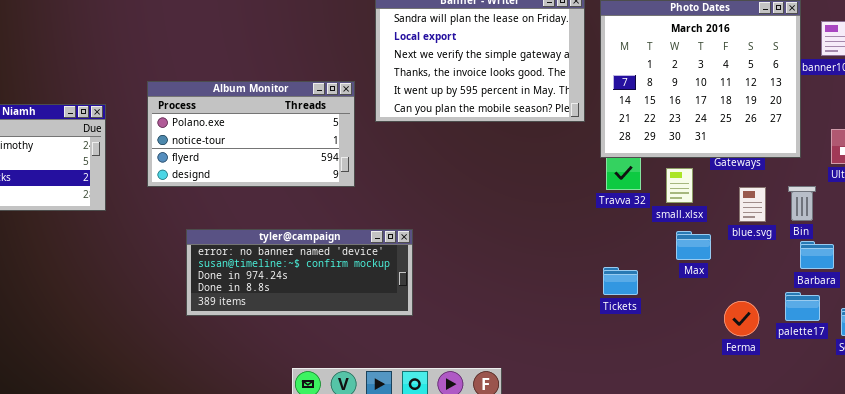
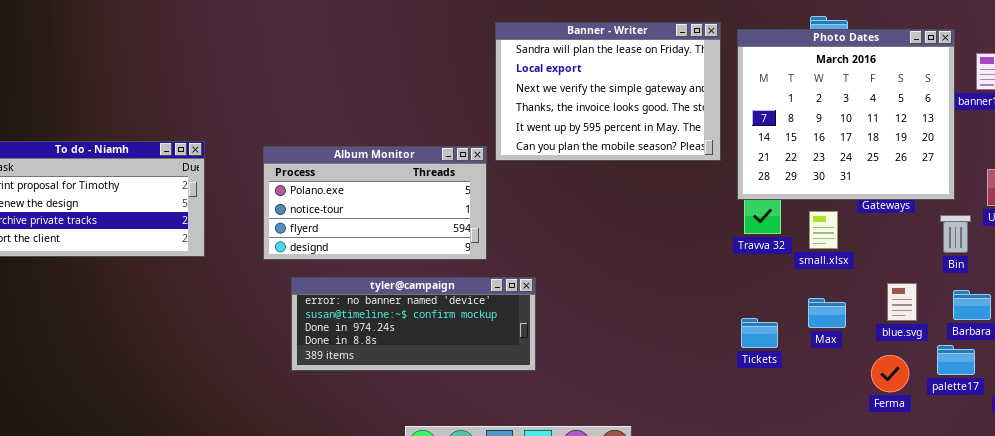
Album Monitor: [147,81,355,187] -> [263,146,487,260], moved
Bin: [788,186,816,221] -> [940,215,971,253], moved
blue.svg: [739,187,766,222] -> [887,283,917,321], moved
Max: [676,231,711,260] -> [808,298,846,328], moved

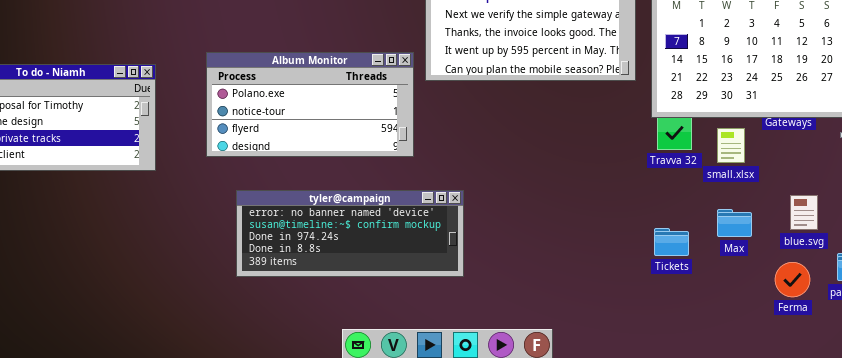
Album Monitor: [263,146,487,260] -> [206,52,414,157], moved

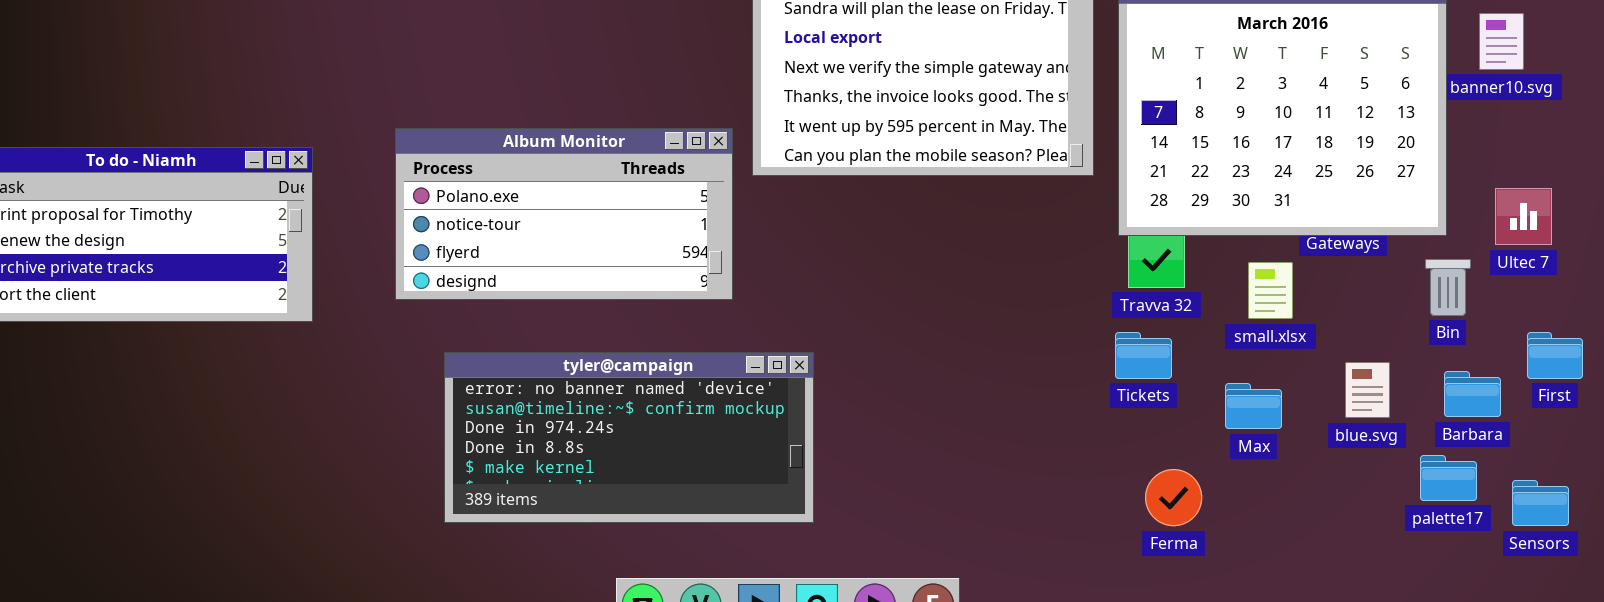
small.xlsx: [717,128,745,163] -> [1248,262,1293,319], moved
tyler@campaign: [236,190,464,277] -> [444,352,814,523], resized
Tickets: [654,228,689,256] -> [1115,332,1172,379], moved
Ferma: [775,262,810,297] -> [1145,469,1202,526], moved

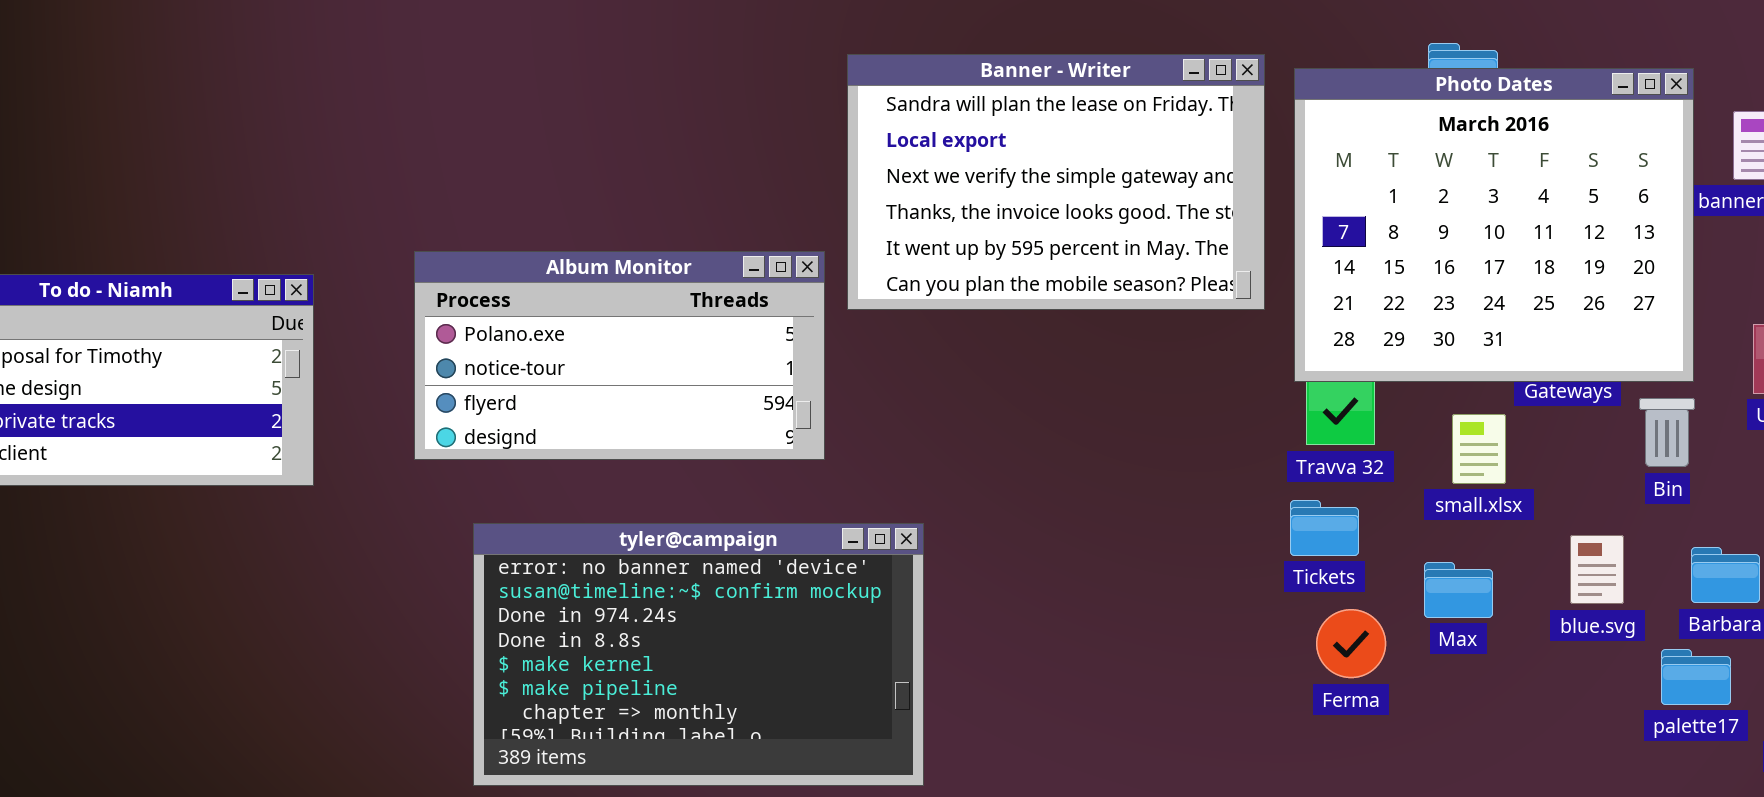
Bin: [1425,259,1471,316] -> [1639,398,1695,467], moved
tyler@campaign: [444,352,814,523] -> [473,523,924,786], resized
Ferma: [1145,469,1202,526] -> [1316,609,1386,678], moved

